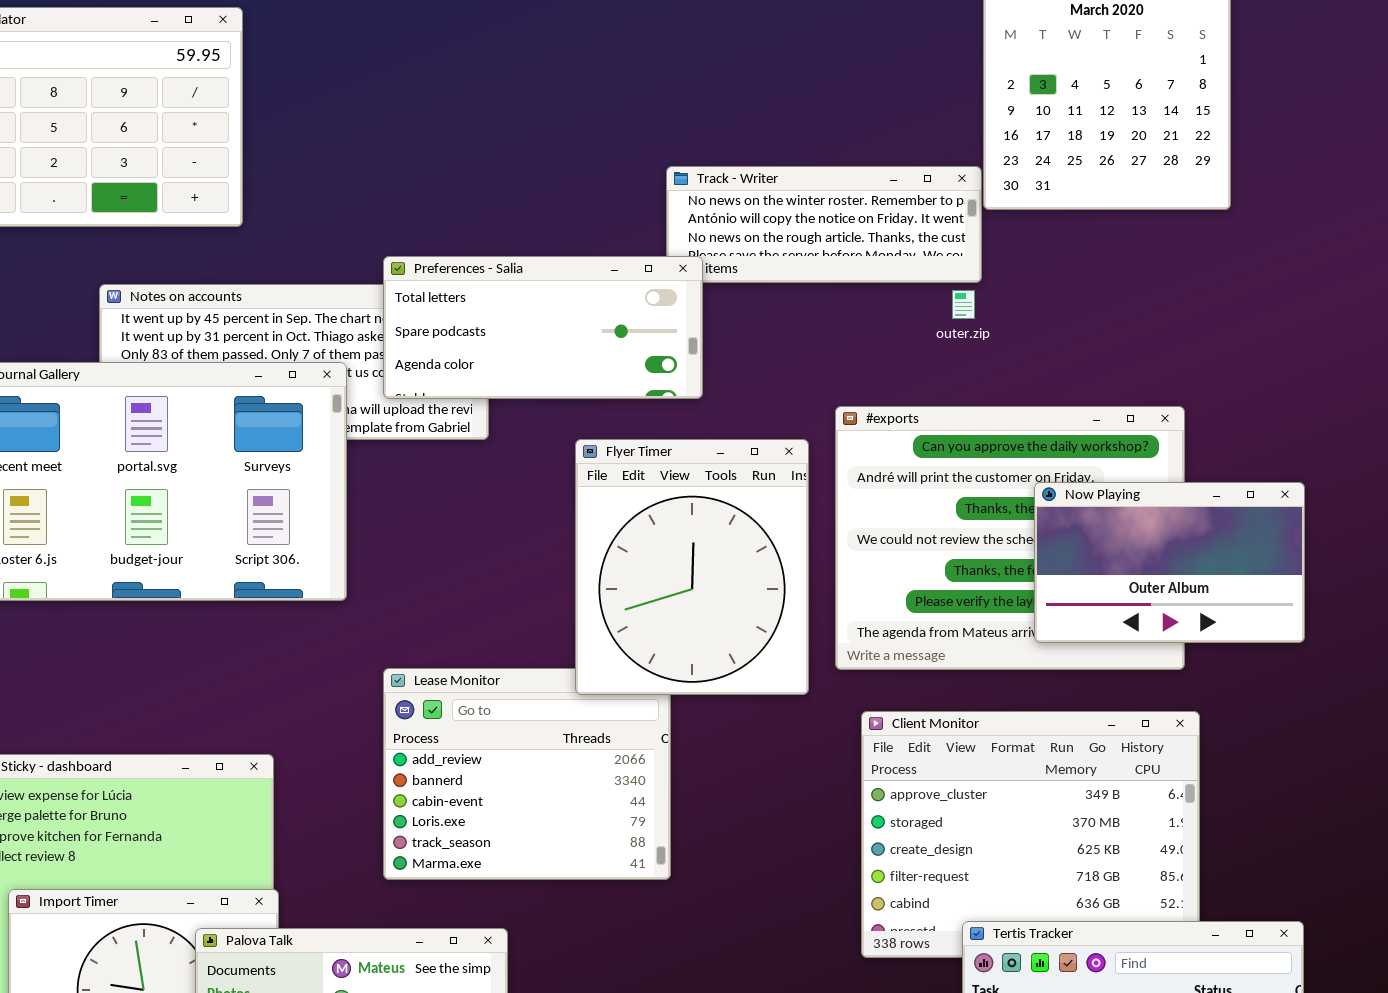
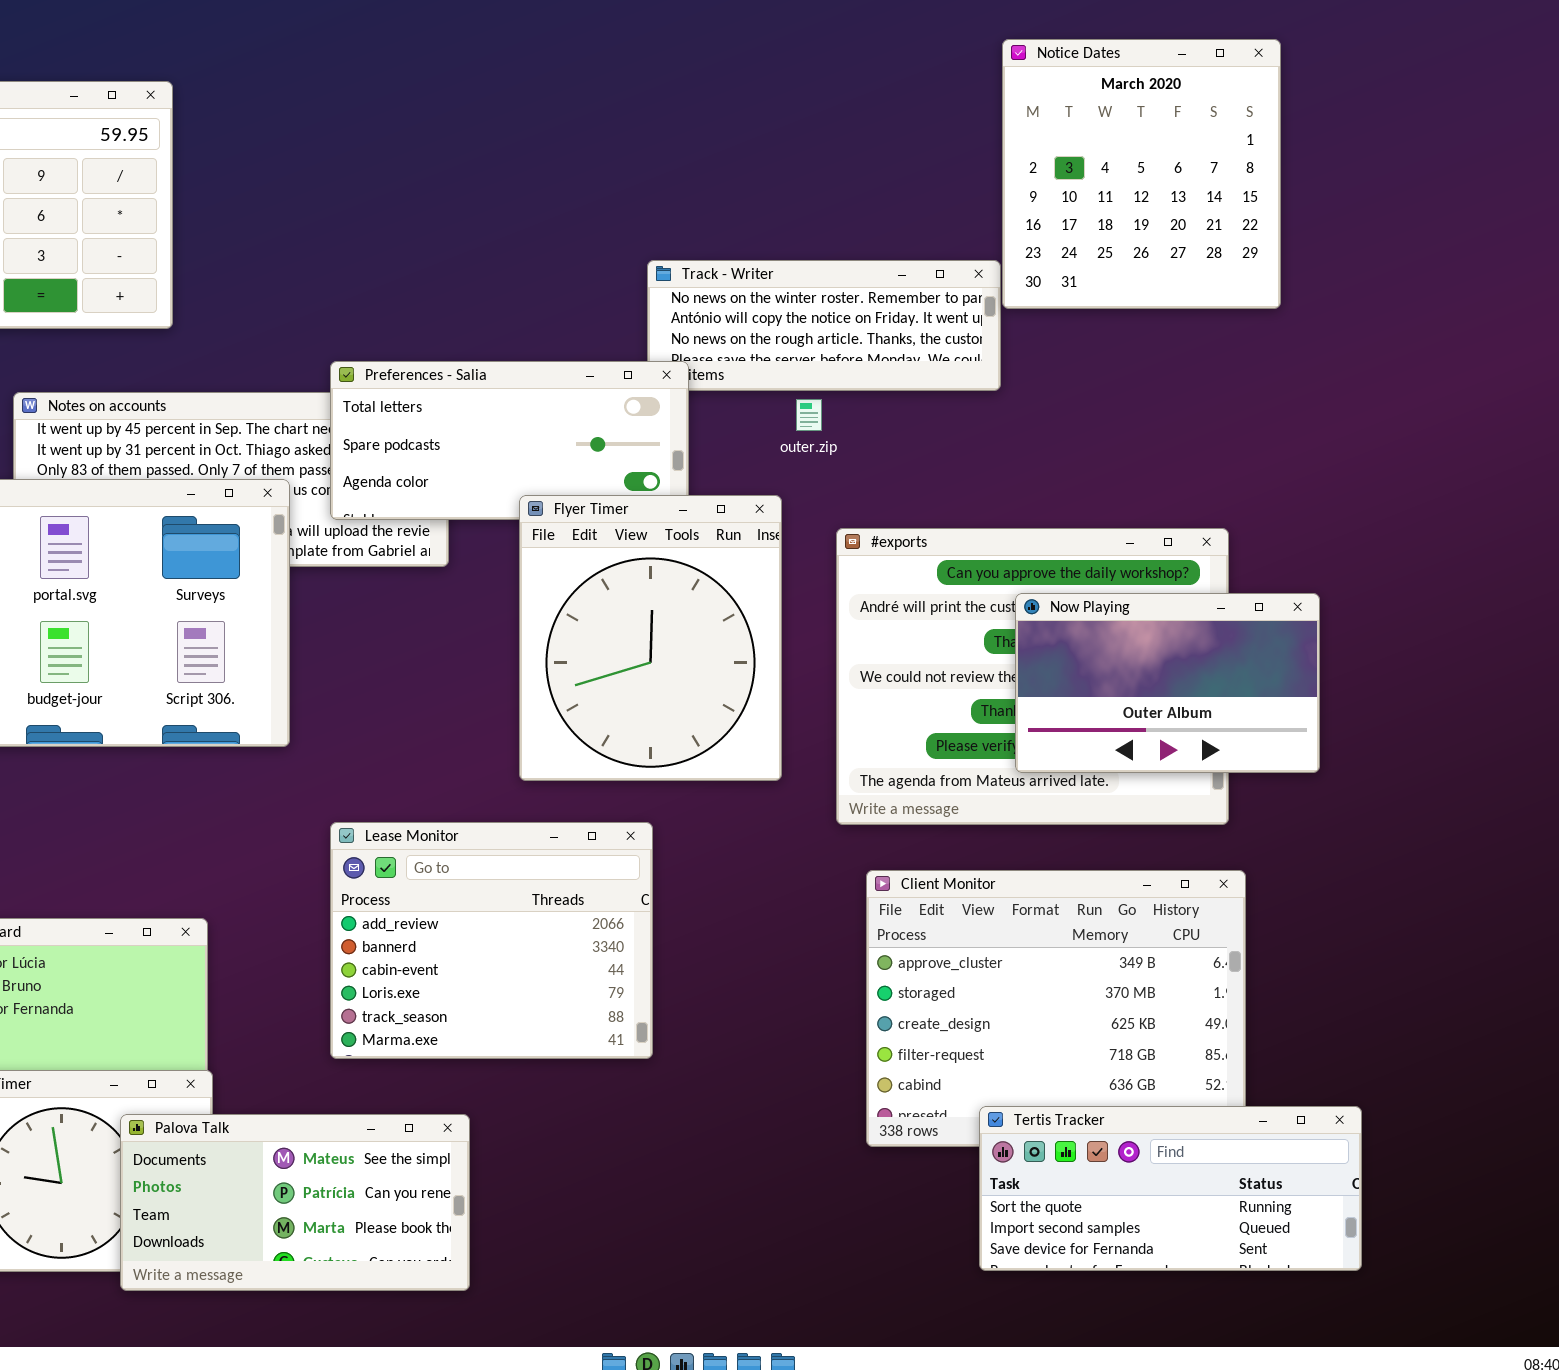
outer.zip: [952,290,975,319] -> [796,399,822,431], moved
Flyer Timer: [575,439,809,695] -> [519,495,782,781], moved
Now Playing: [1034,482,1305,643] -> [1015,593,1320,773], moved

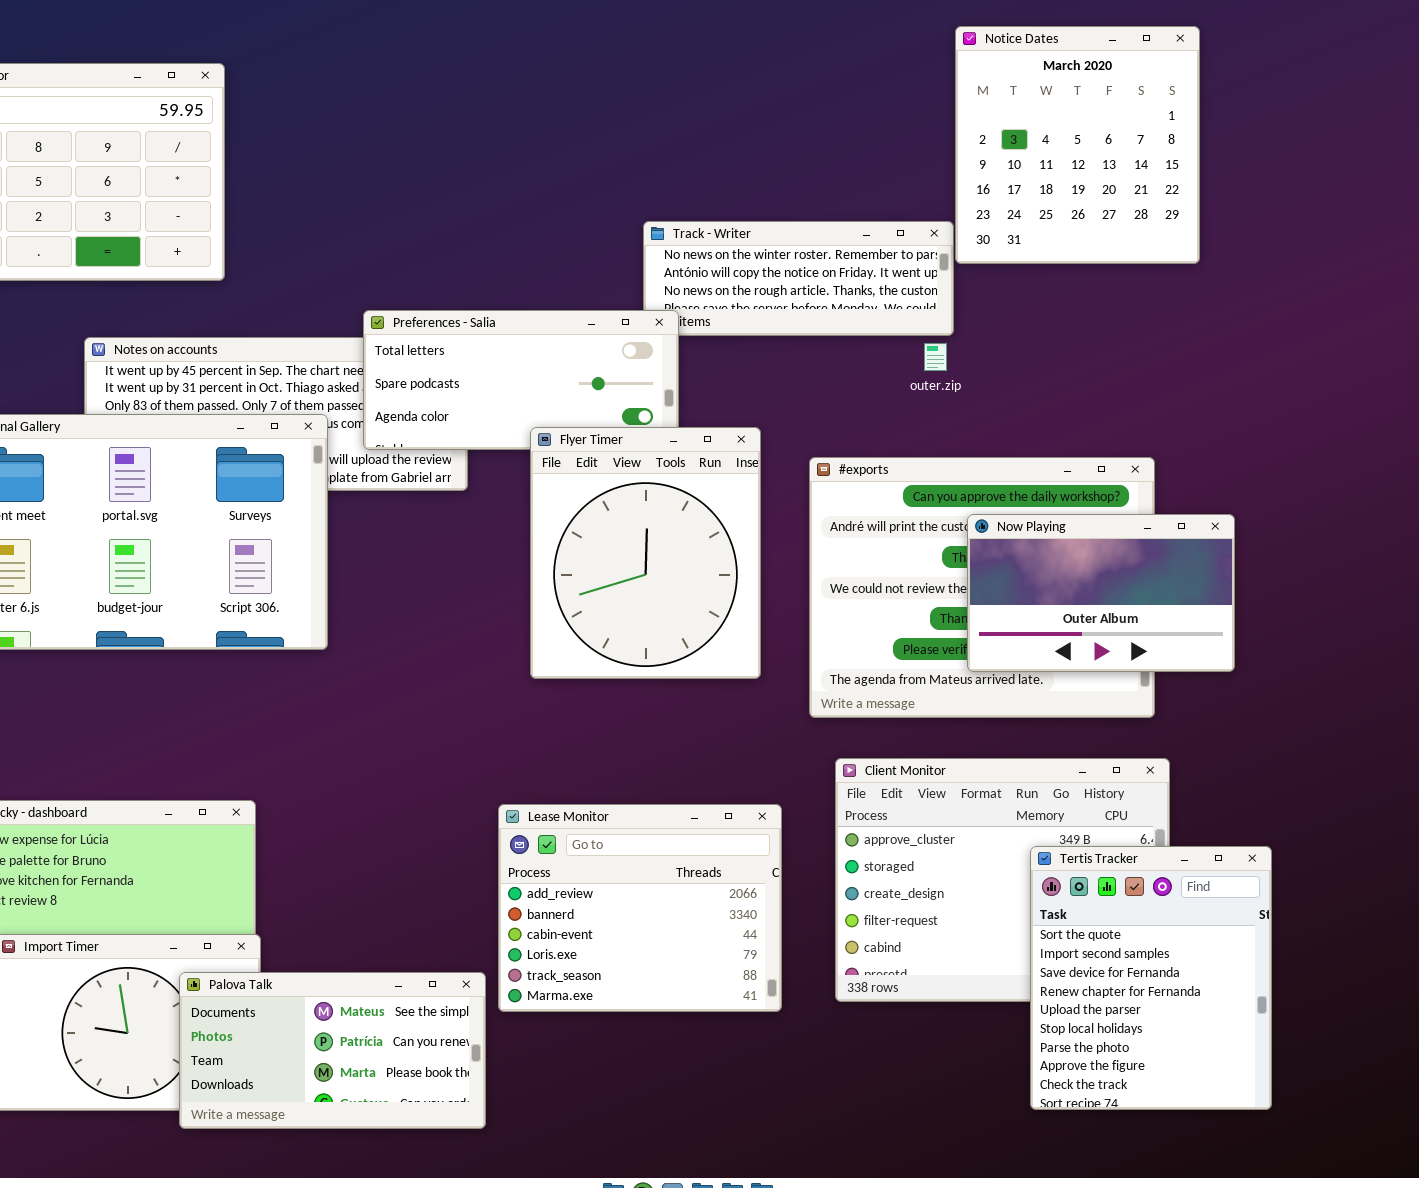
outer.zip: [796,399,822,431] -> [924,343,947,371], moved
Lease Monitor: [330,822,653,1059] -> [498,804,782,1012], moved
Tertis Tracker: [979,1106,1362,1271] -> [1030,846,1272,1110], resized

